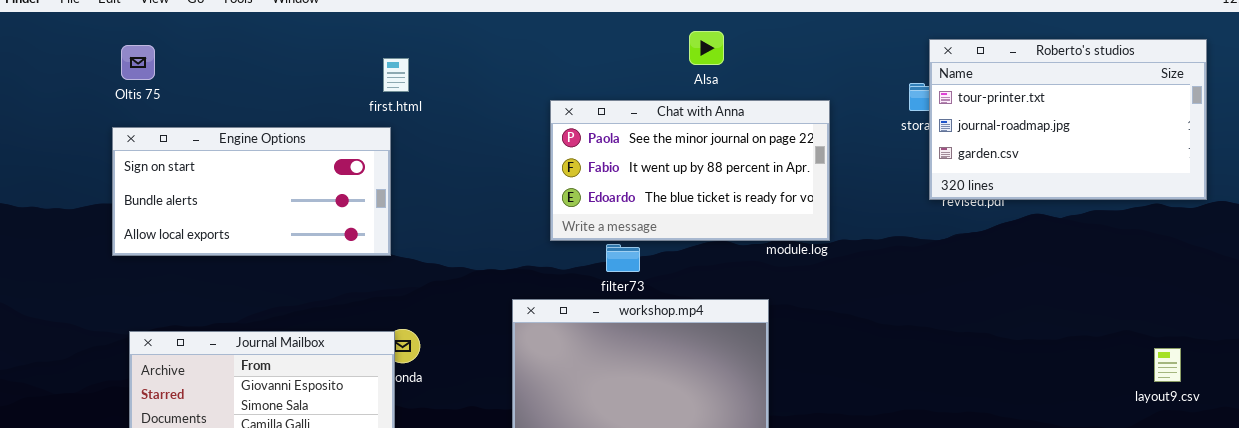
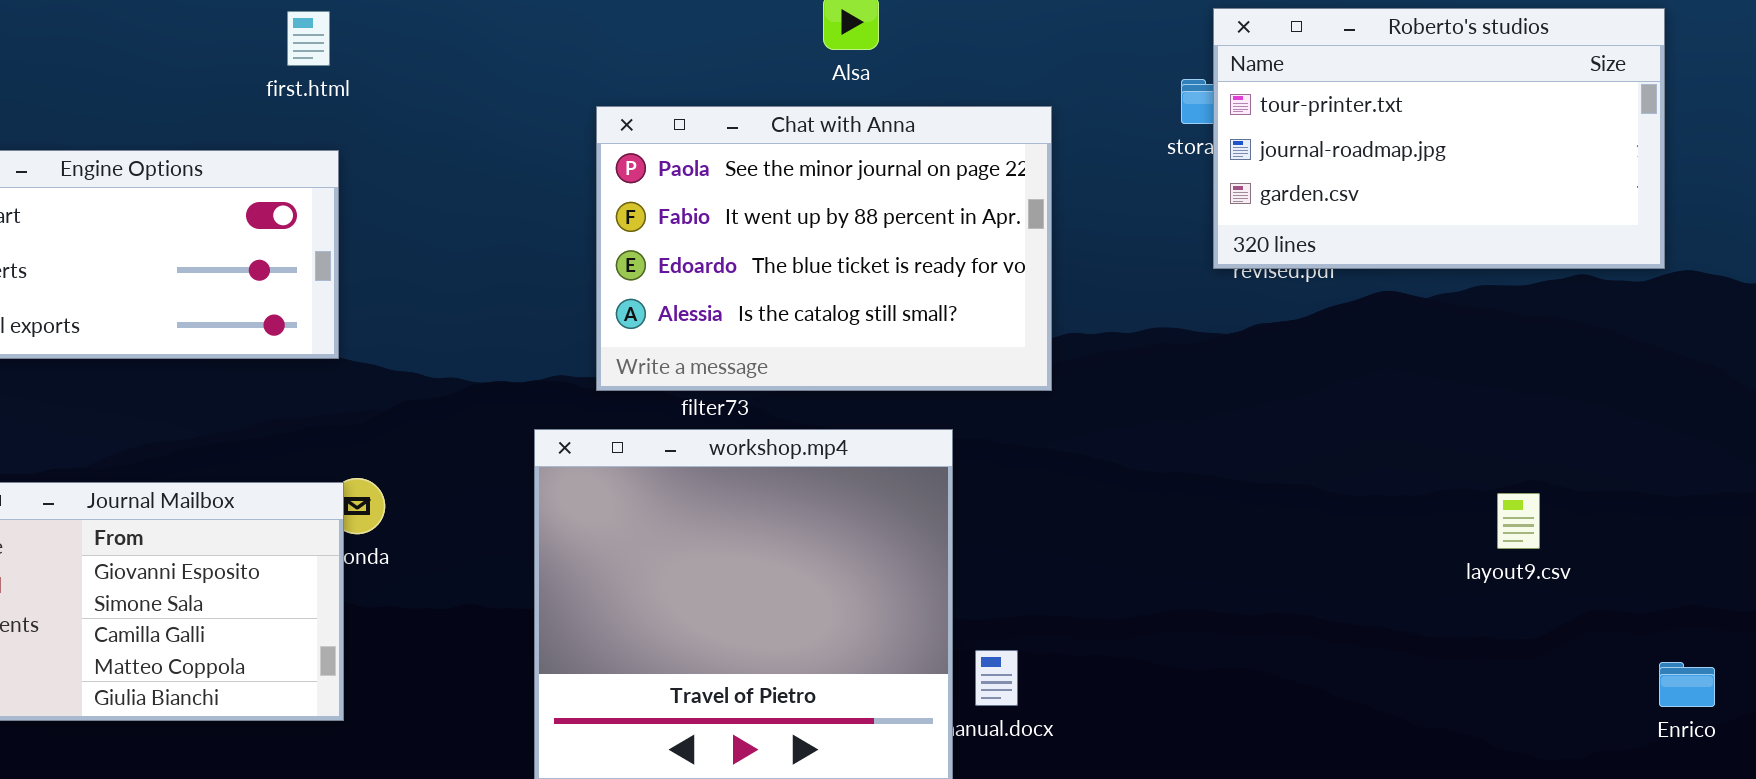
first.html: [383,58,409,92] -> [287,11,330,66], moved
Chat with Anna: [550,100,830,241] -> [596,106,1052,391], resized
layout9.csv: [1154,348,1181,382] -> [1497,493,1540,549], moved

